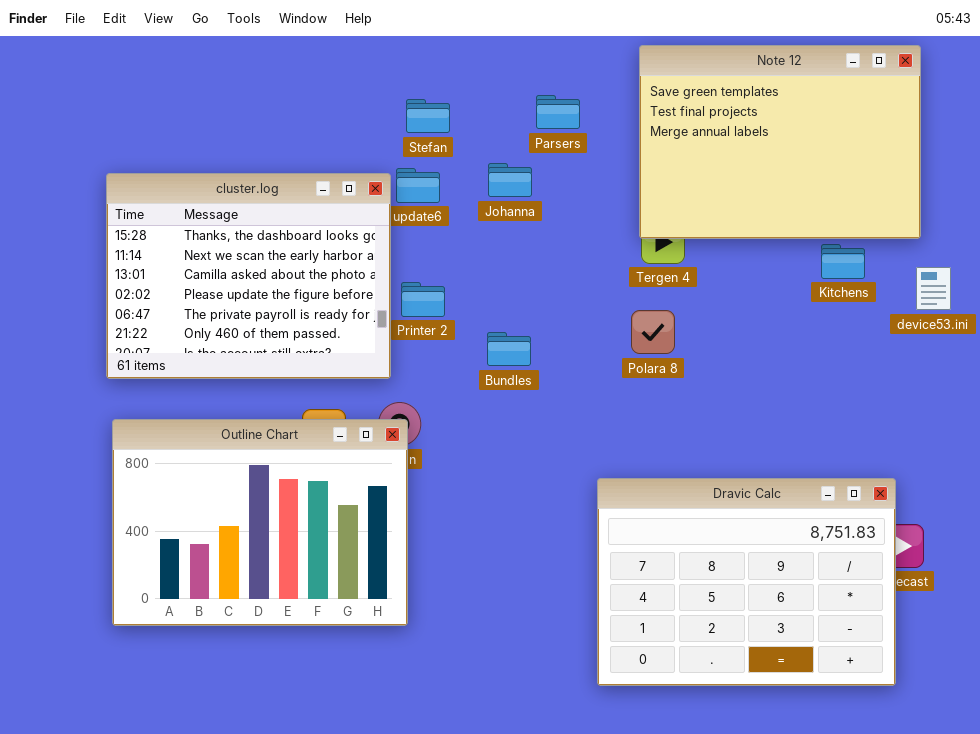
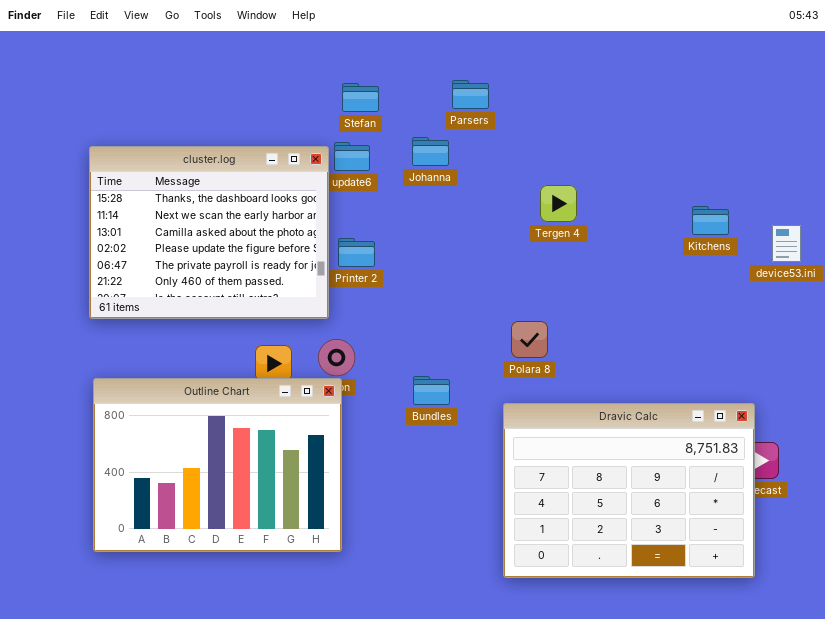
Note 12: [639,45,921,239] -> none, closed
Polara 8: [631,310,675,354] -> [511,321,548,358], moved
Bundles: [487,332,531,366] -> [413,376,450,405], moved
Outline Chart: [112,419,408,626] -> [93,378,342,552], moved

